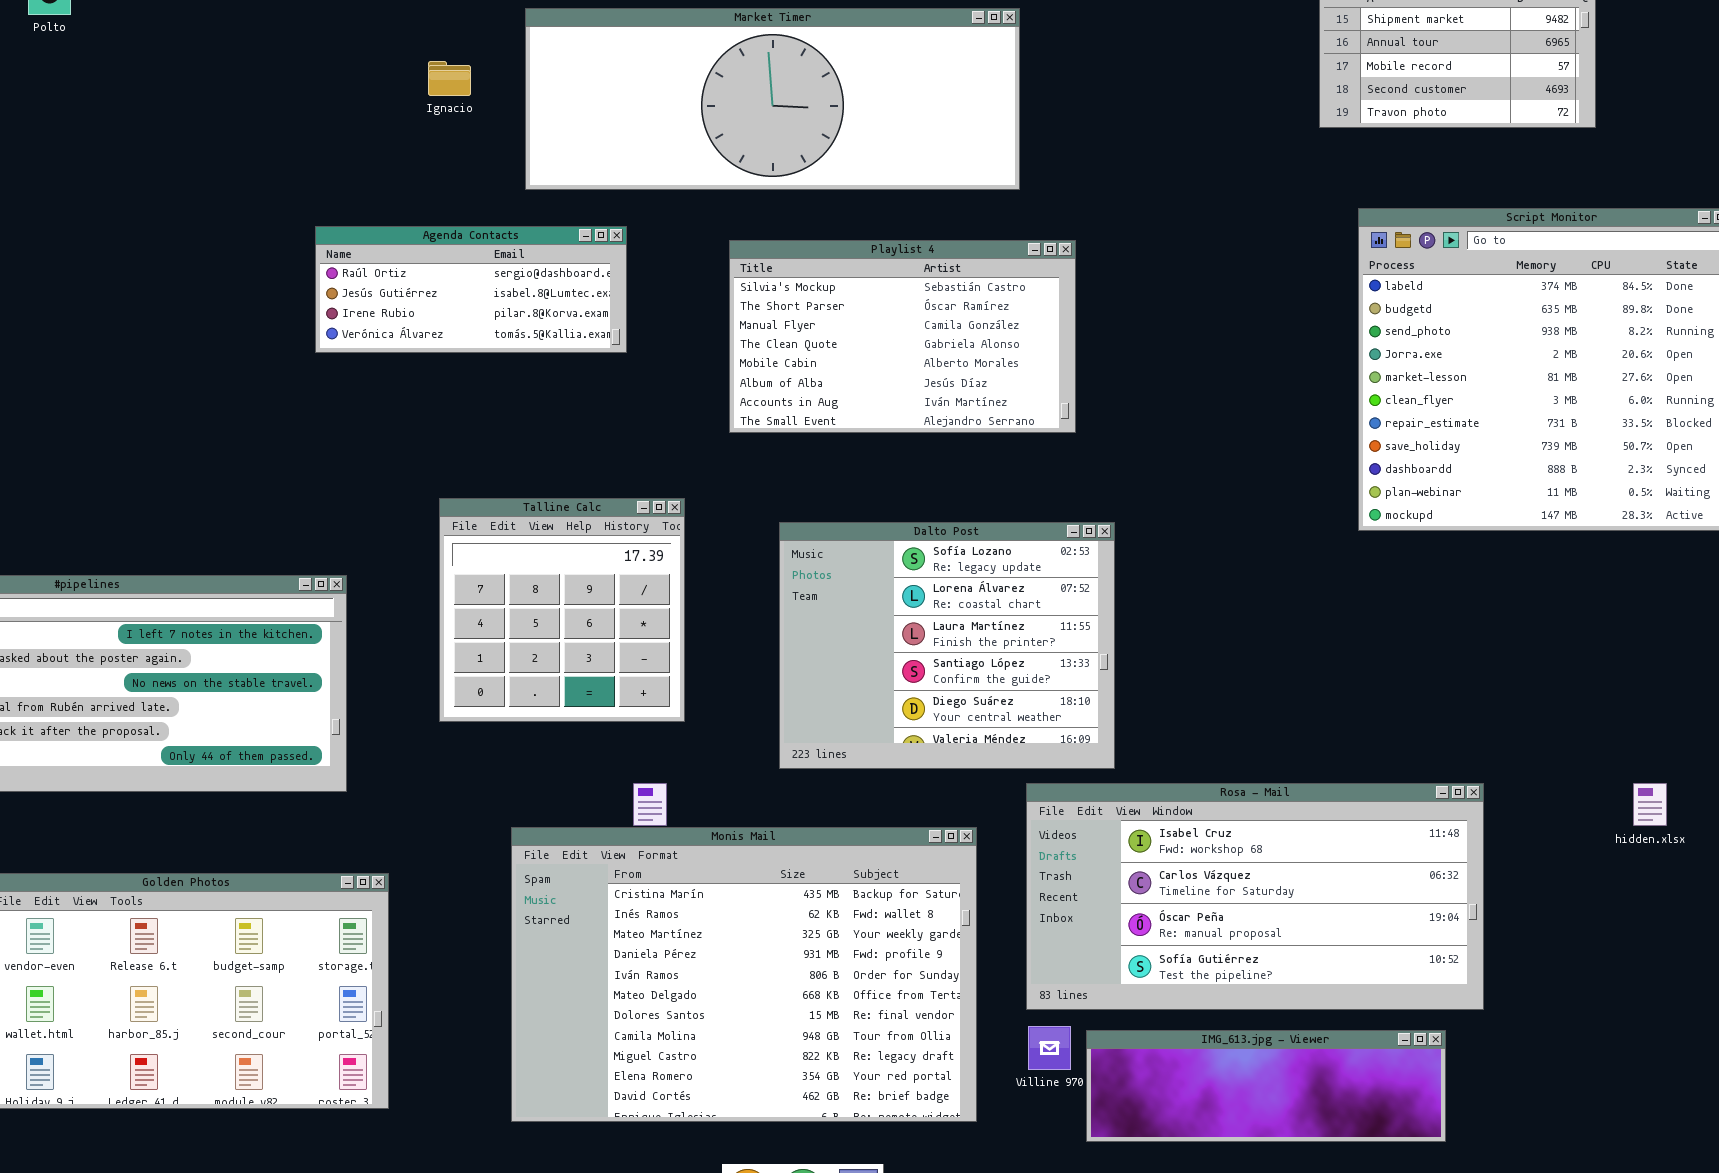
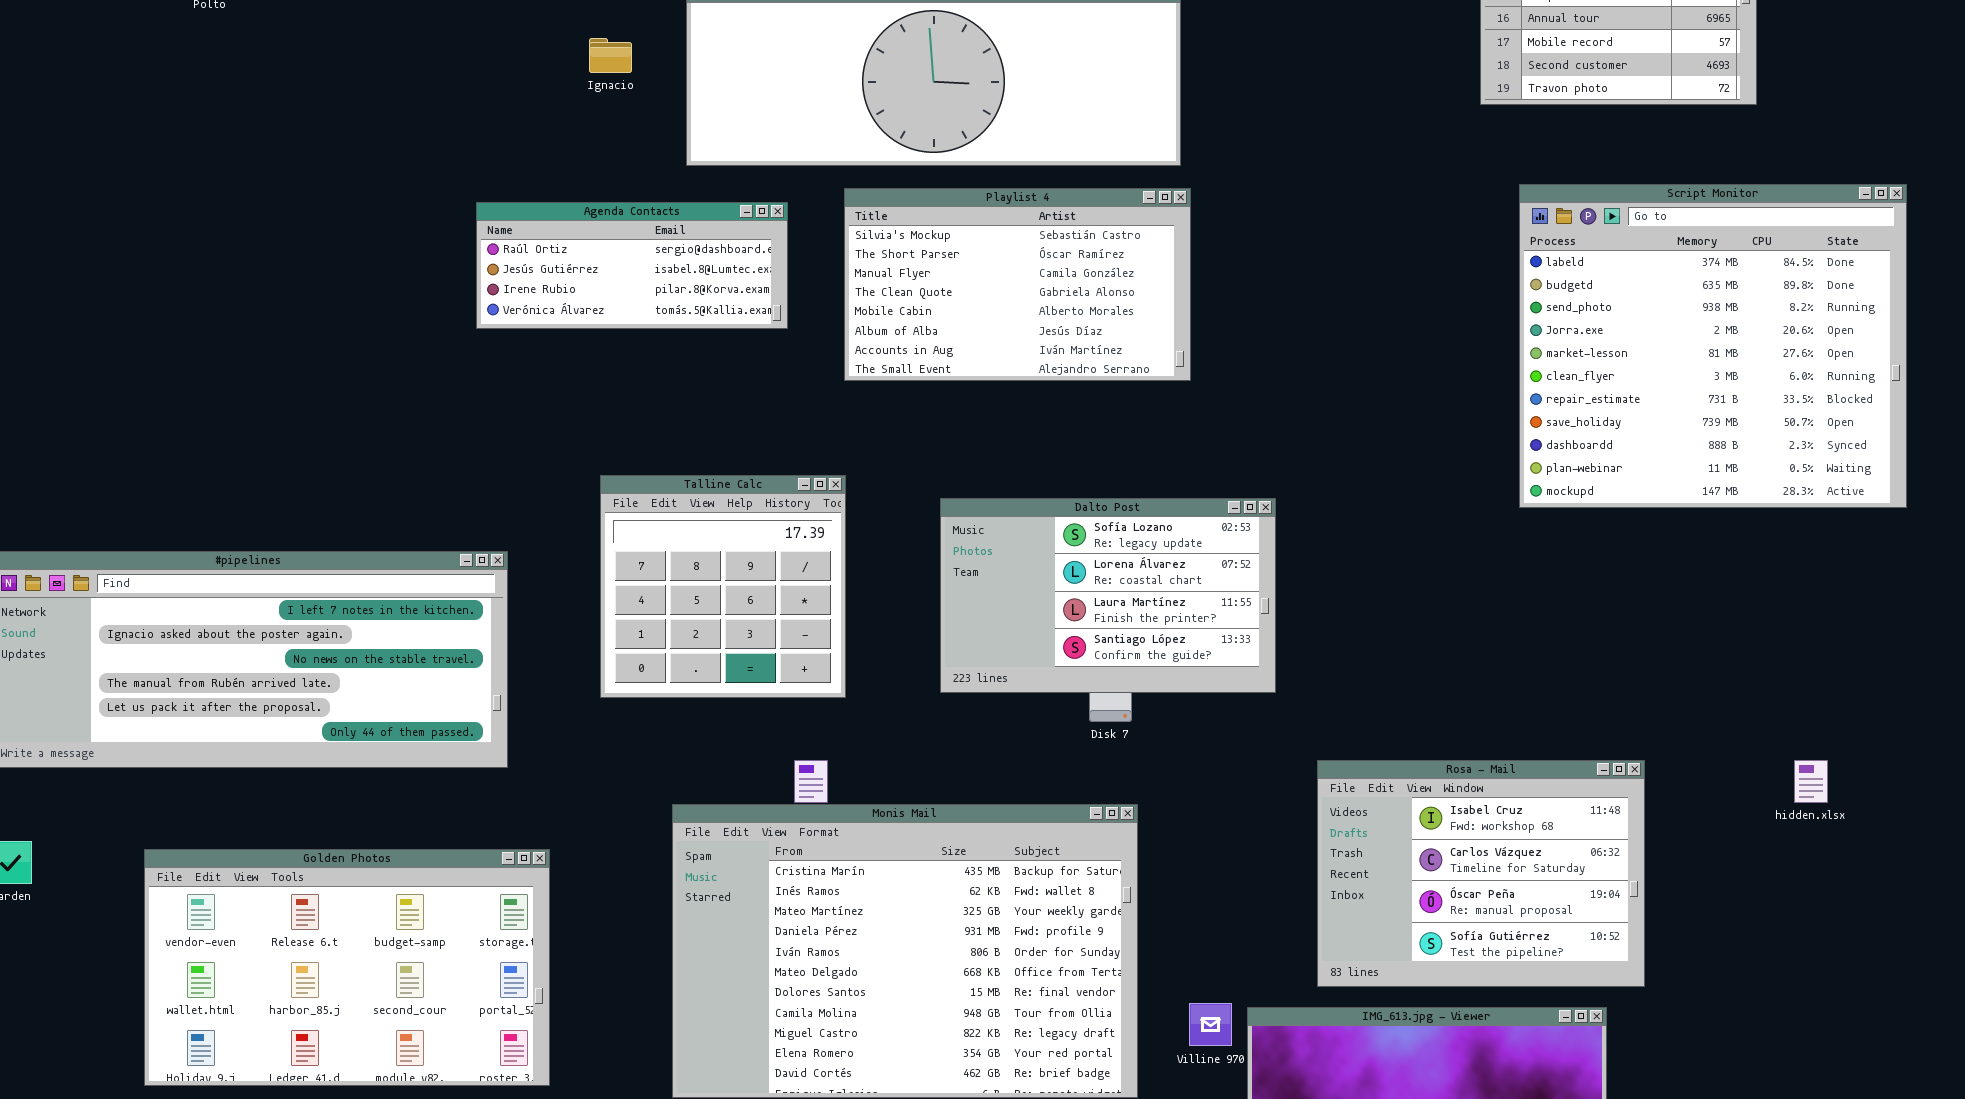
Playlist 4: [729,240,1076,433] -> [844,188,1191,381], moved
Dalto Post: [779,522,1115,769] -> [940,498,1276,693], resized
Rosa - Mail: [1026,783,1484,1010] -> [1317,760,1645,987], resized

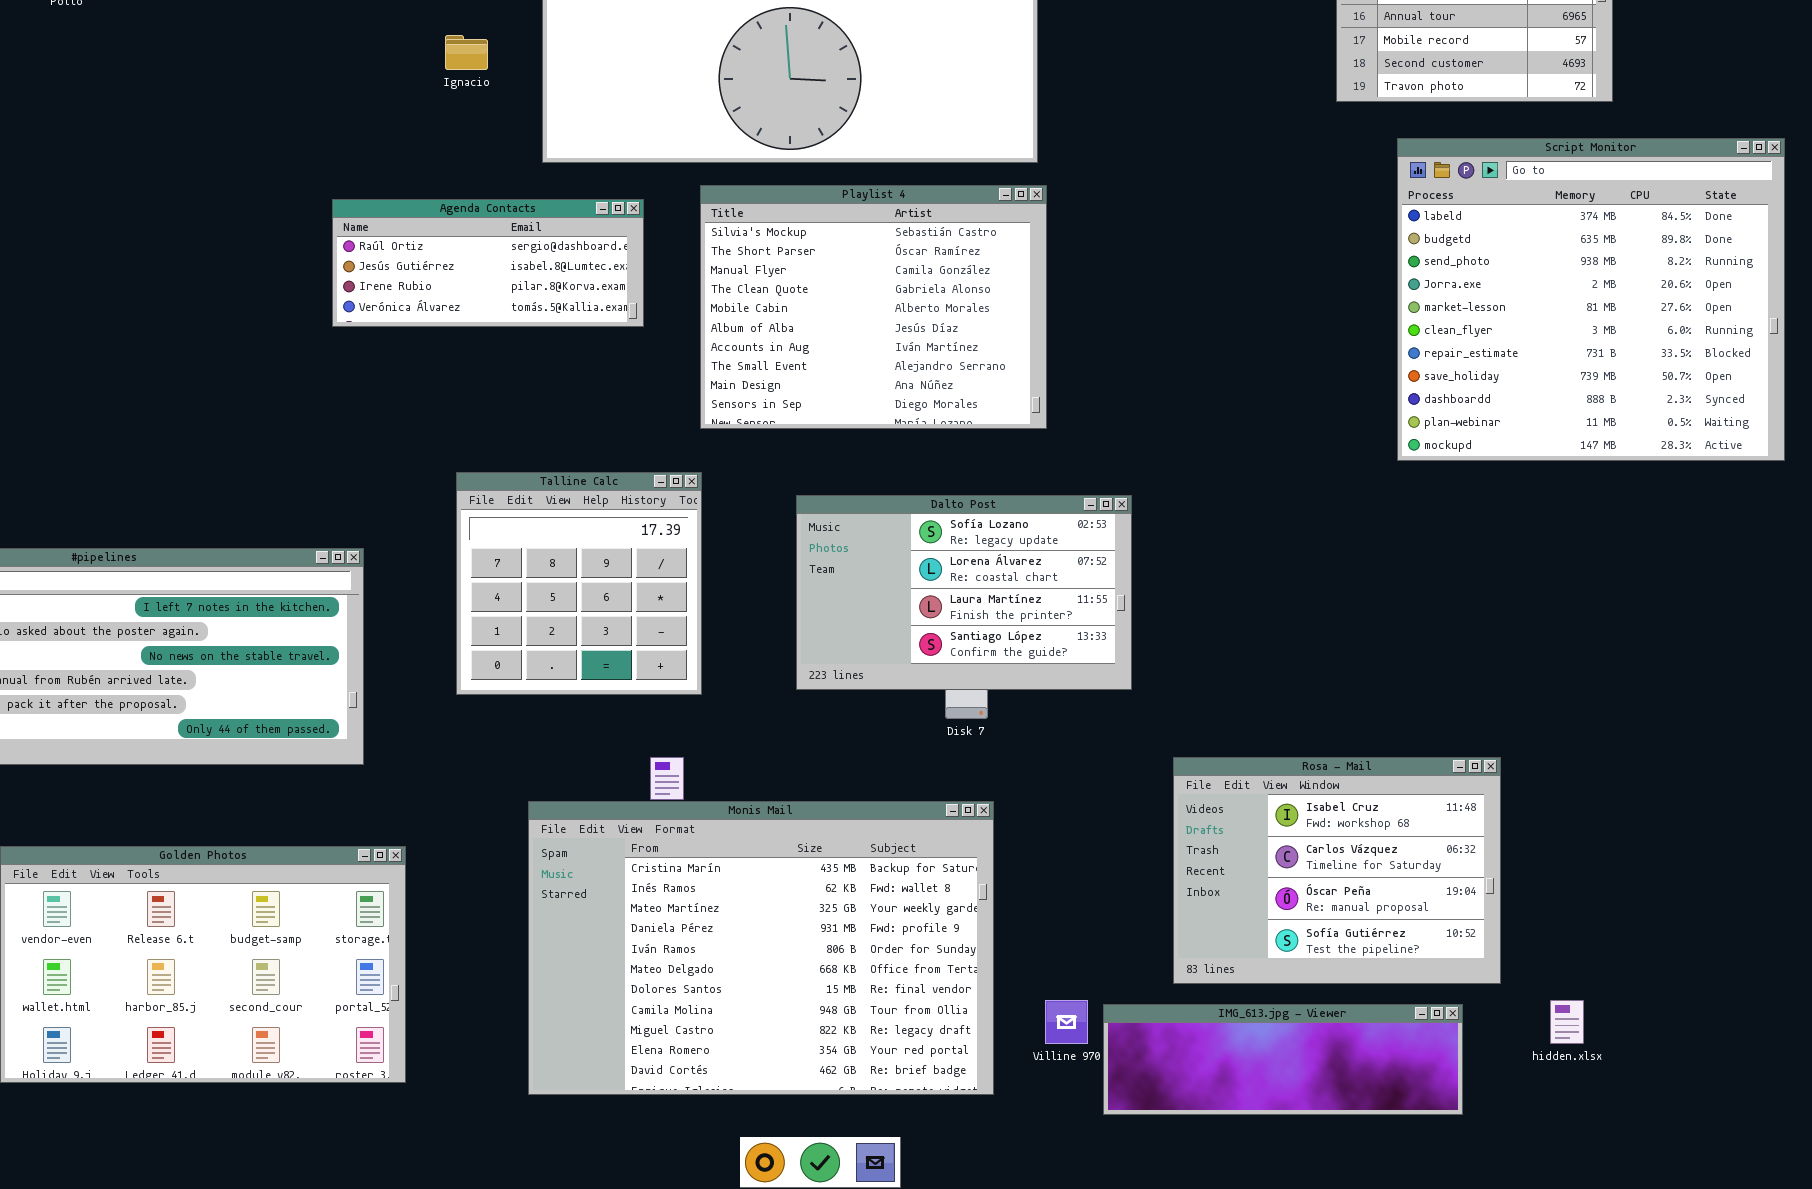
Script Monitor: [1519,184,1907,508] -> [1397,138,1785,461], moved
Playlist 4: [844,188,1191,381] -> [700,185,1047,429], resized
hidden.xlsx: [1794,760,1828,803] -> [1550,1000,1584,1044], moved

